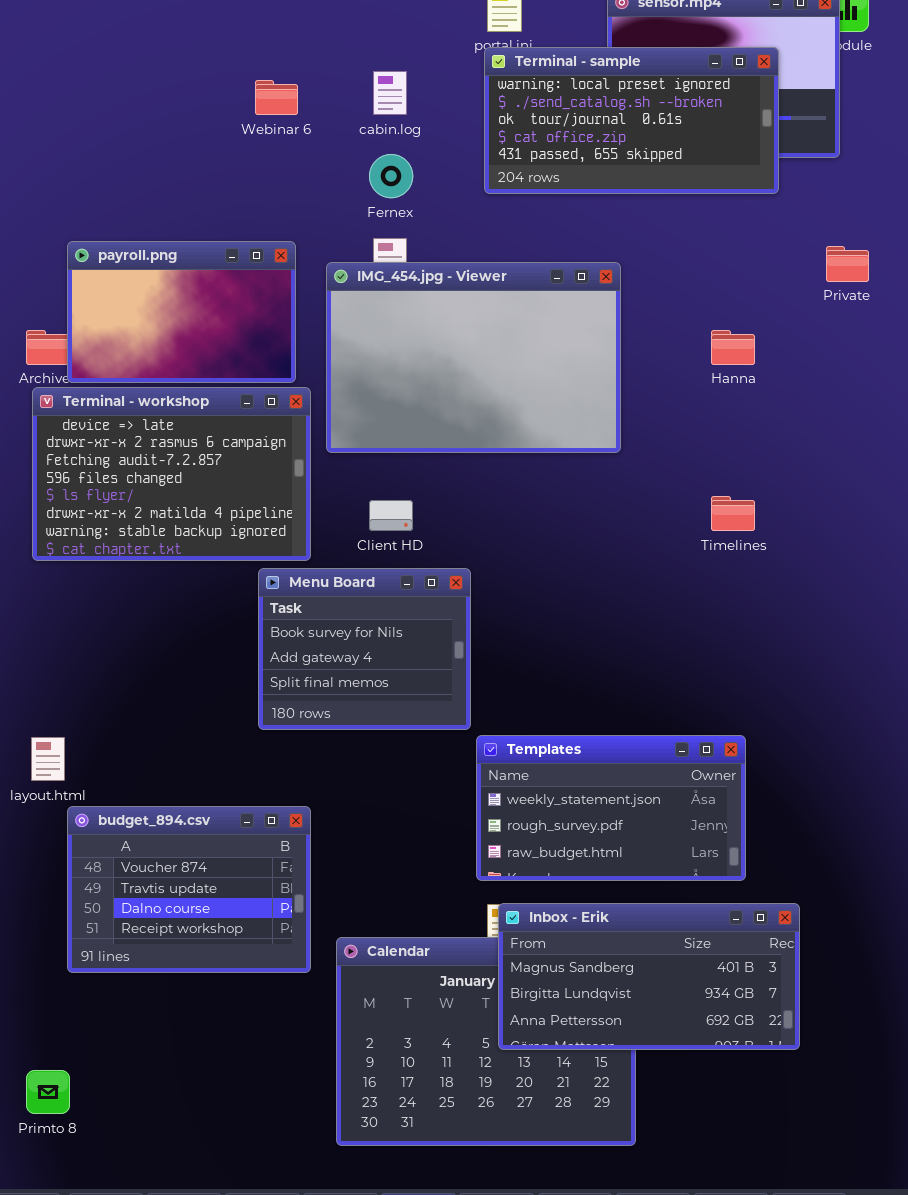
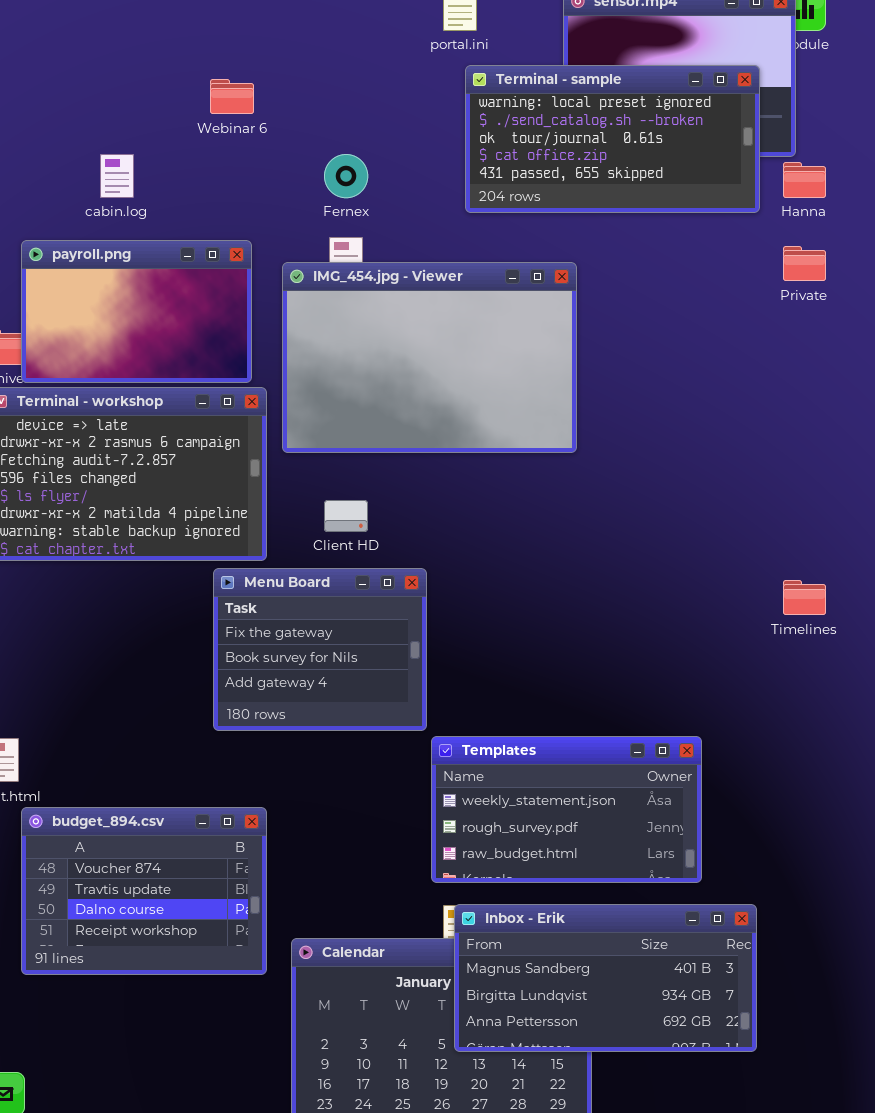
Terminal - sample: [484,47,779,194] -> [465,65,760,213], moved
cabin.log: [373,71,407,115] -> [100,154,134,198], moved
Hanna: [711,330,755,365] -> [783,162,826,198], moved
Timelines: [711,496,755,531] -> [783,580,826,615], moved
Menu Board: [258,568,471,730] -> [213,568,427,731], scrolled up 1 row

